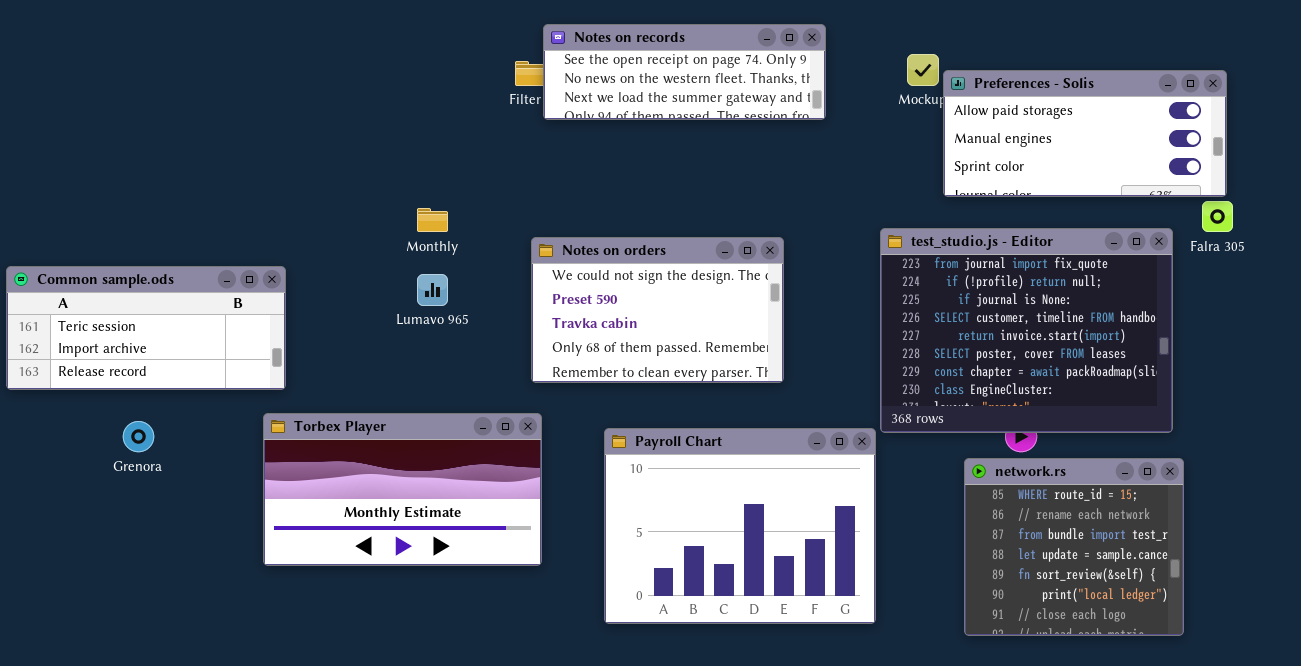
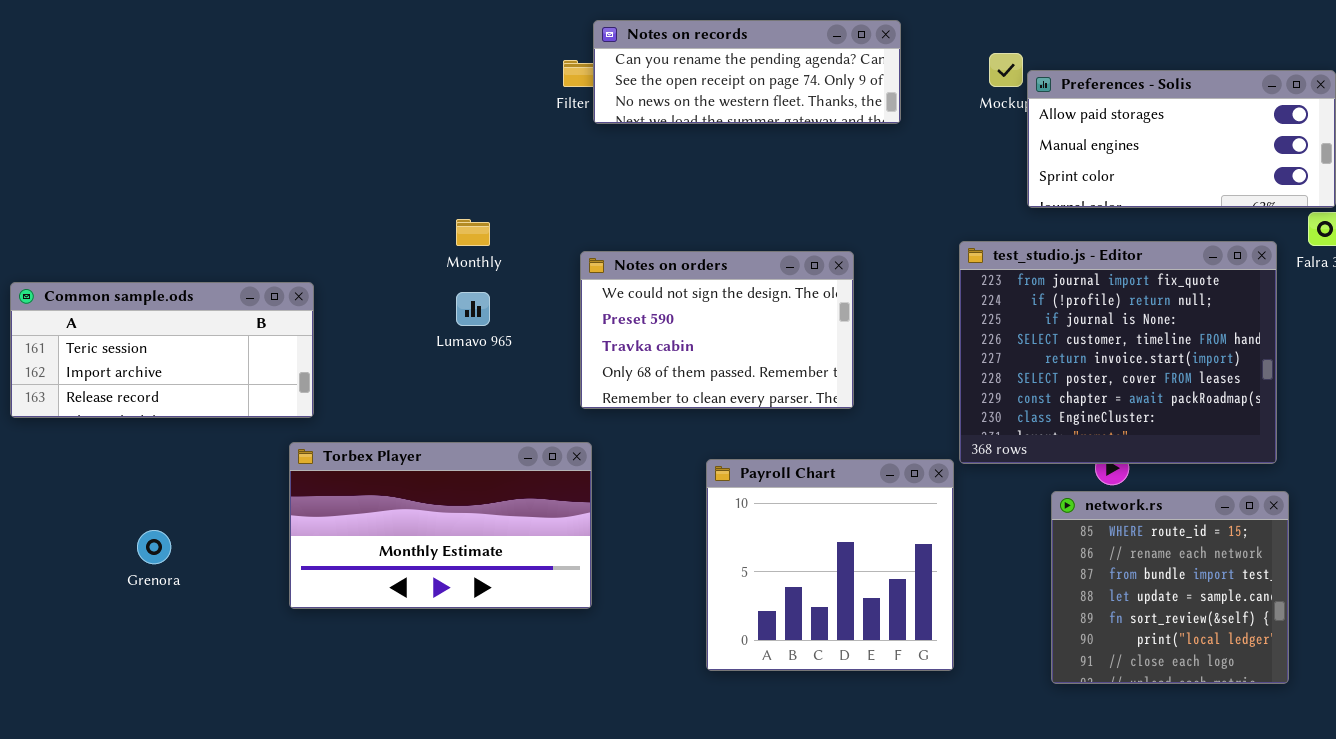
Notes on records: [543,24,826,120] -> [593,20,901,124], scrolled up 1 row
Grenora: [123,421,154,452] -> [137,530,171,564], moved
Payroll Chart: [604,428,876,624] -> [706,459,954,671], resized

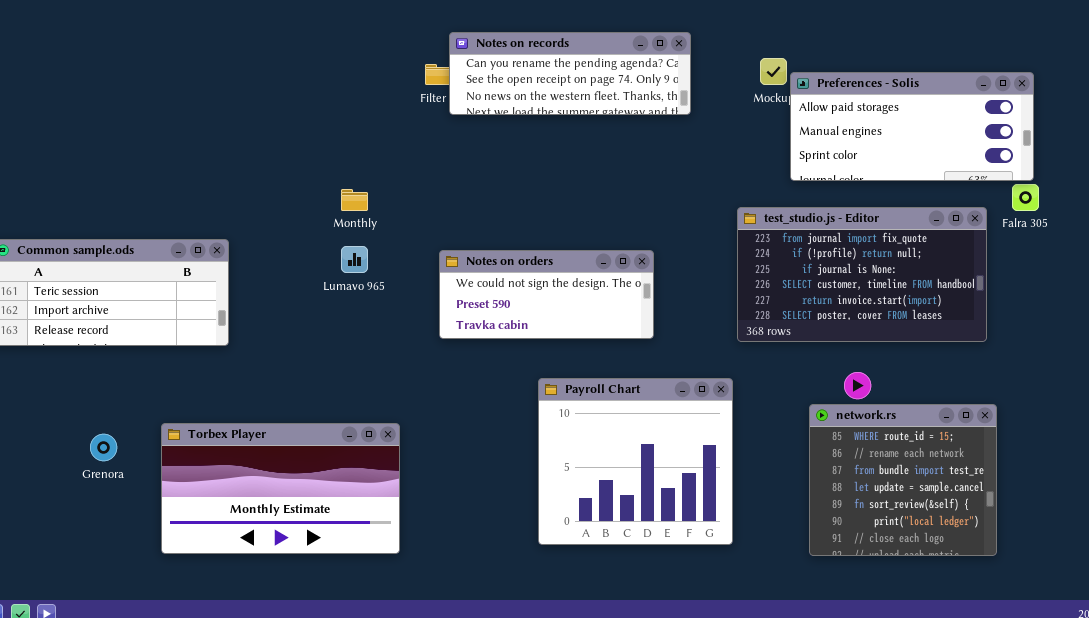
test_studio.js - Editor: [959,241,1277,464] -> [737,207,987,342], resized
Notes on orders: [580,251,854,409] -> [439,250,654,339], resized
Torbex Player: [289,442,592,609] -> [161,423,400,554], moved

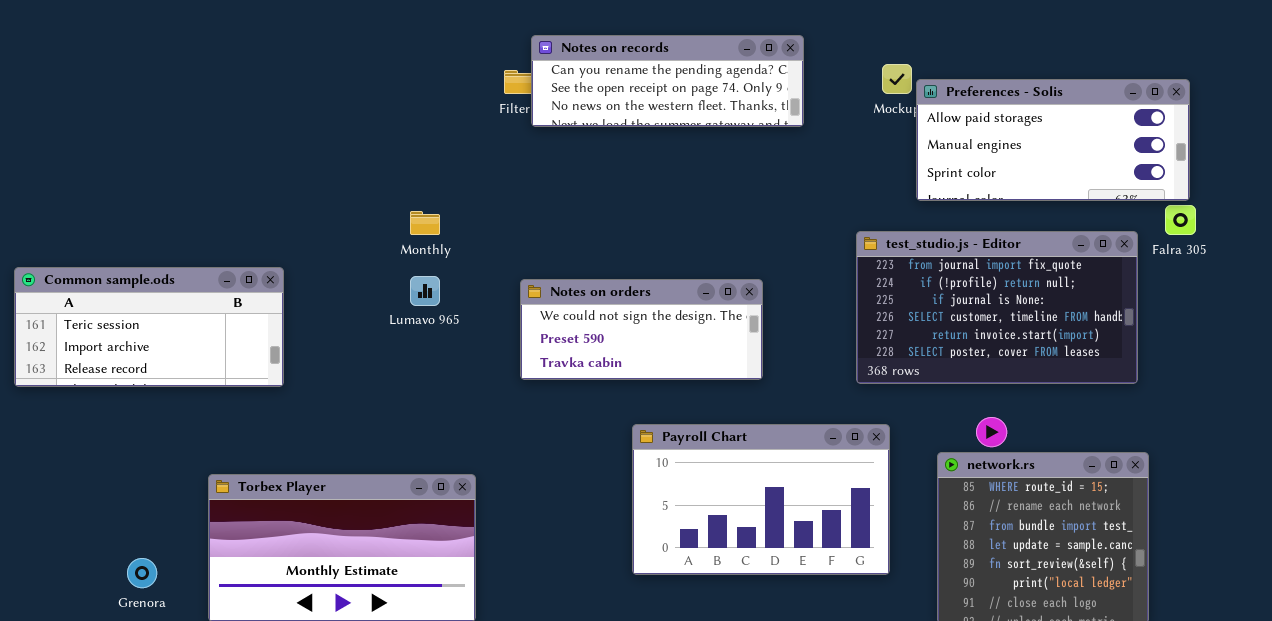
Payroll Chart: [538,378,733,545] -> [632,424,890,575], resized
Grenora: [90,434,117,461] -> [127,558,157,588], moved

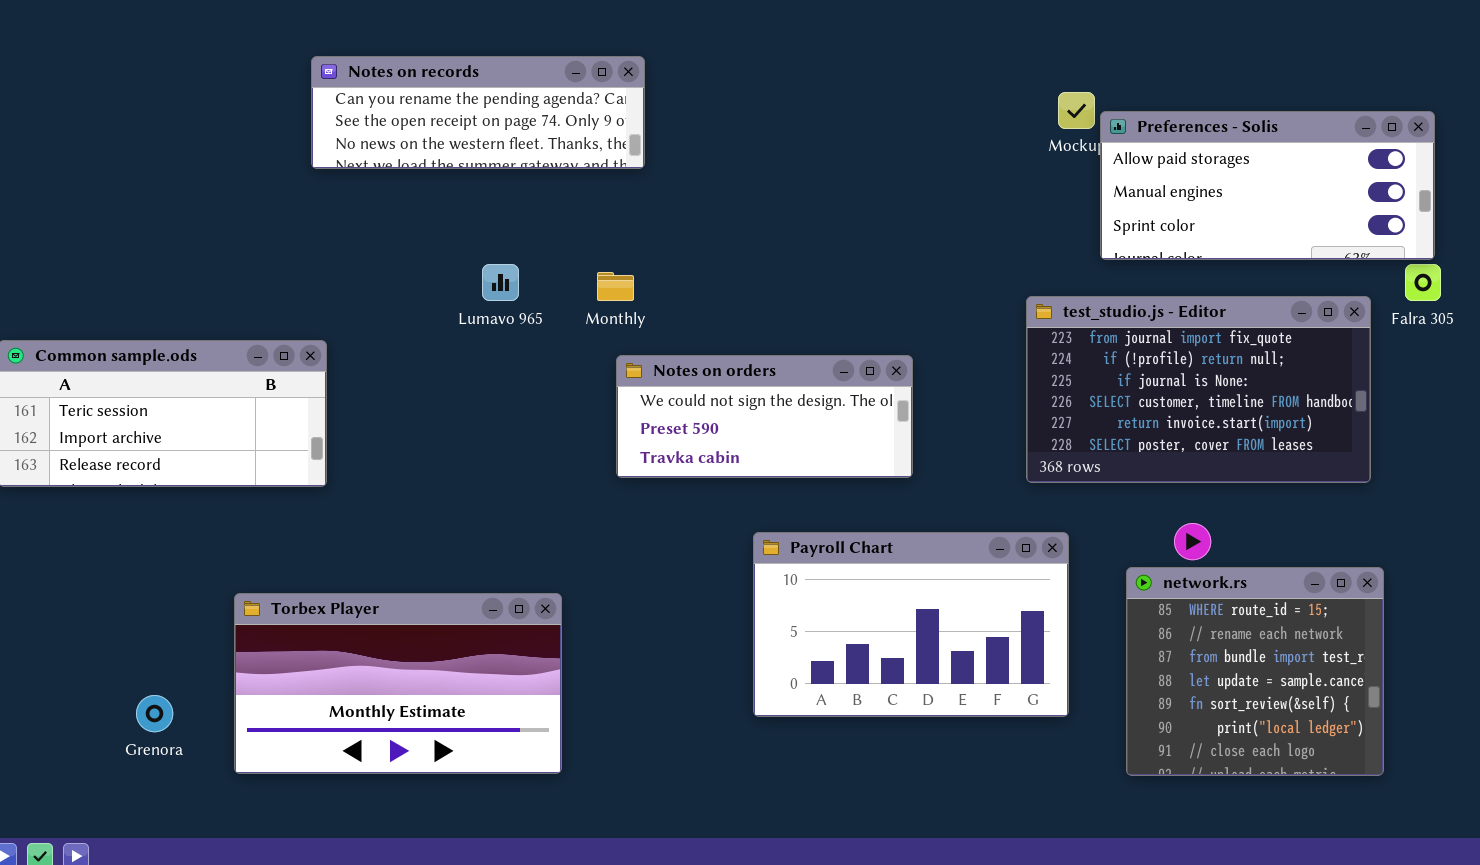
Notes on records: [531,35,804,127] -> [311,56,645,169], moved
Monthly: [410,211,440,235] -> [597,272,634,301], moved
Lumavo 965: [410,276,440,306] -> [482,264,519,301], moved

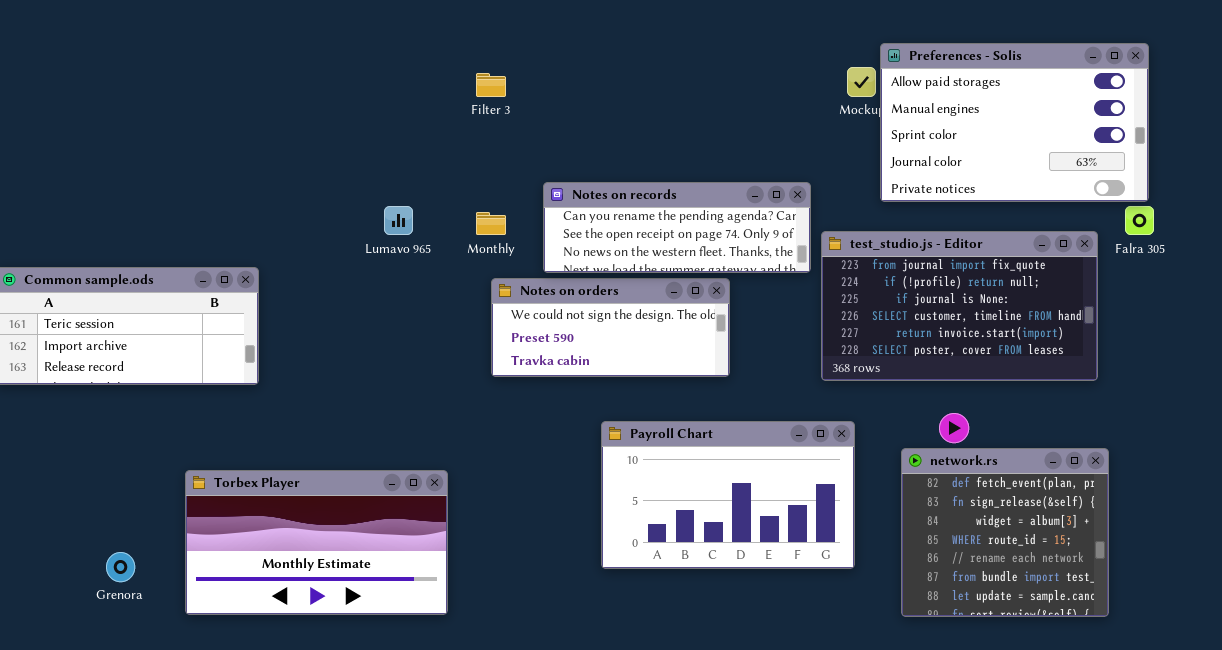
Notes on records: [311,56,645,169] -> [543,182,811,273], moved
Preferences - Solis: [1100,111,1435,260] -> [880,43,1149,202], resized
network.rs: [1126,567,1384,776] -> [901,448,1109,617], scrolled up 3 rows

